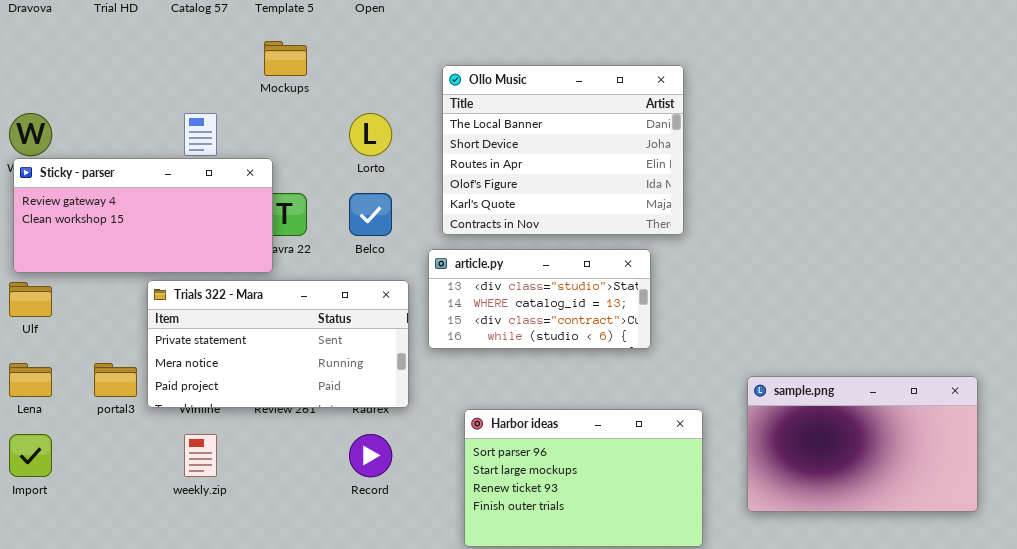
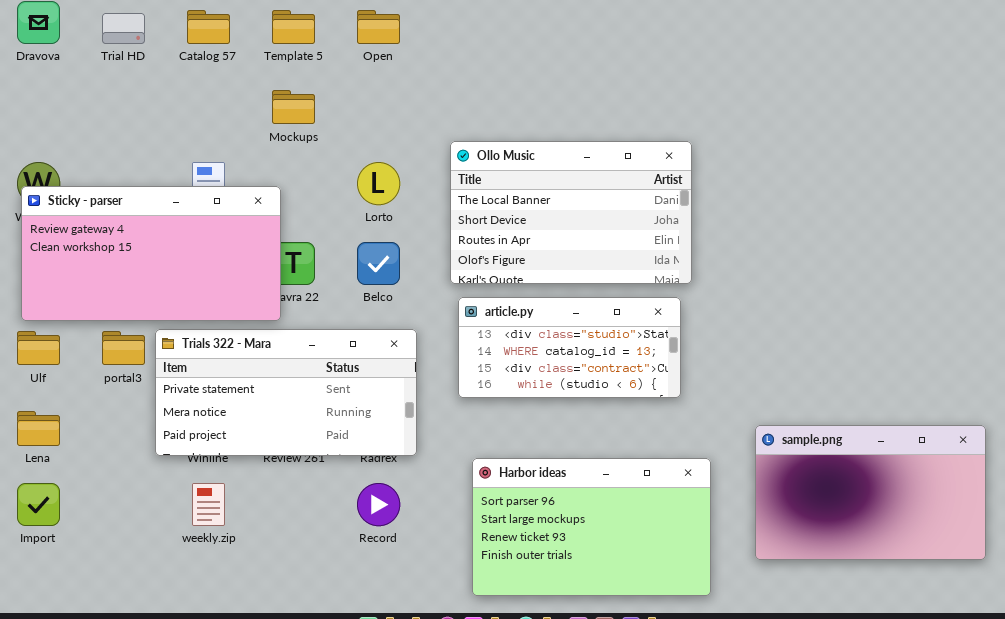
Ollo Music: [442,65,684,235] -> [450,141,692,284], resized
Sticky - parser: [13,158,273,273] -> [21,186,281,321], resized
article.py: [428,249,651,349] -> [458,297,681,398], moved
portal3: [94,363,137,397] -> [102,331,145,365], moved

